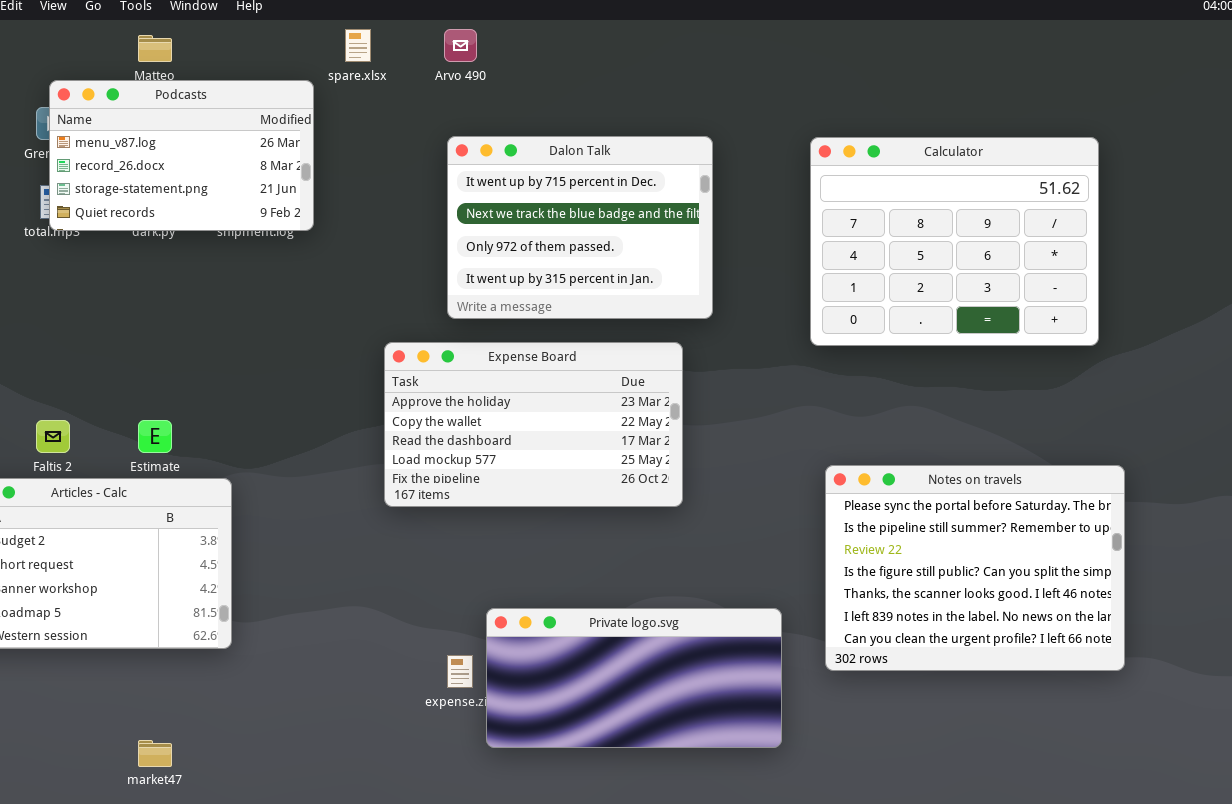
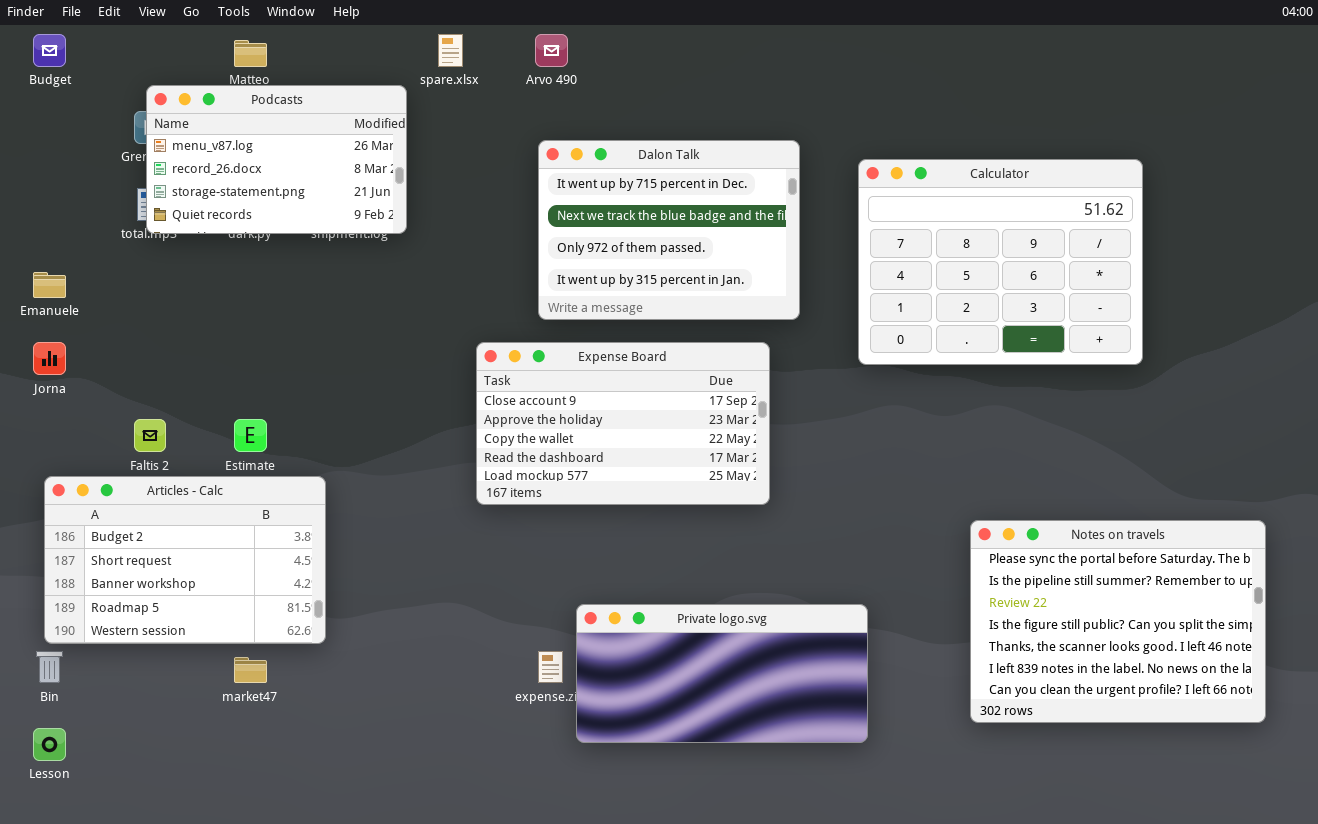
Calculator: [810,137,1099,346] -> [858,159,1143,365], moved
Expense Board: [384,342,683,507] -> [476,342,770,505], scrolled up 1 row
Notes on travels: [825,465,1125,671] -> [970,520,1266,723], moved
market47: [138,740,172,767] -> [234,657,267,683], moved

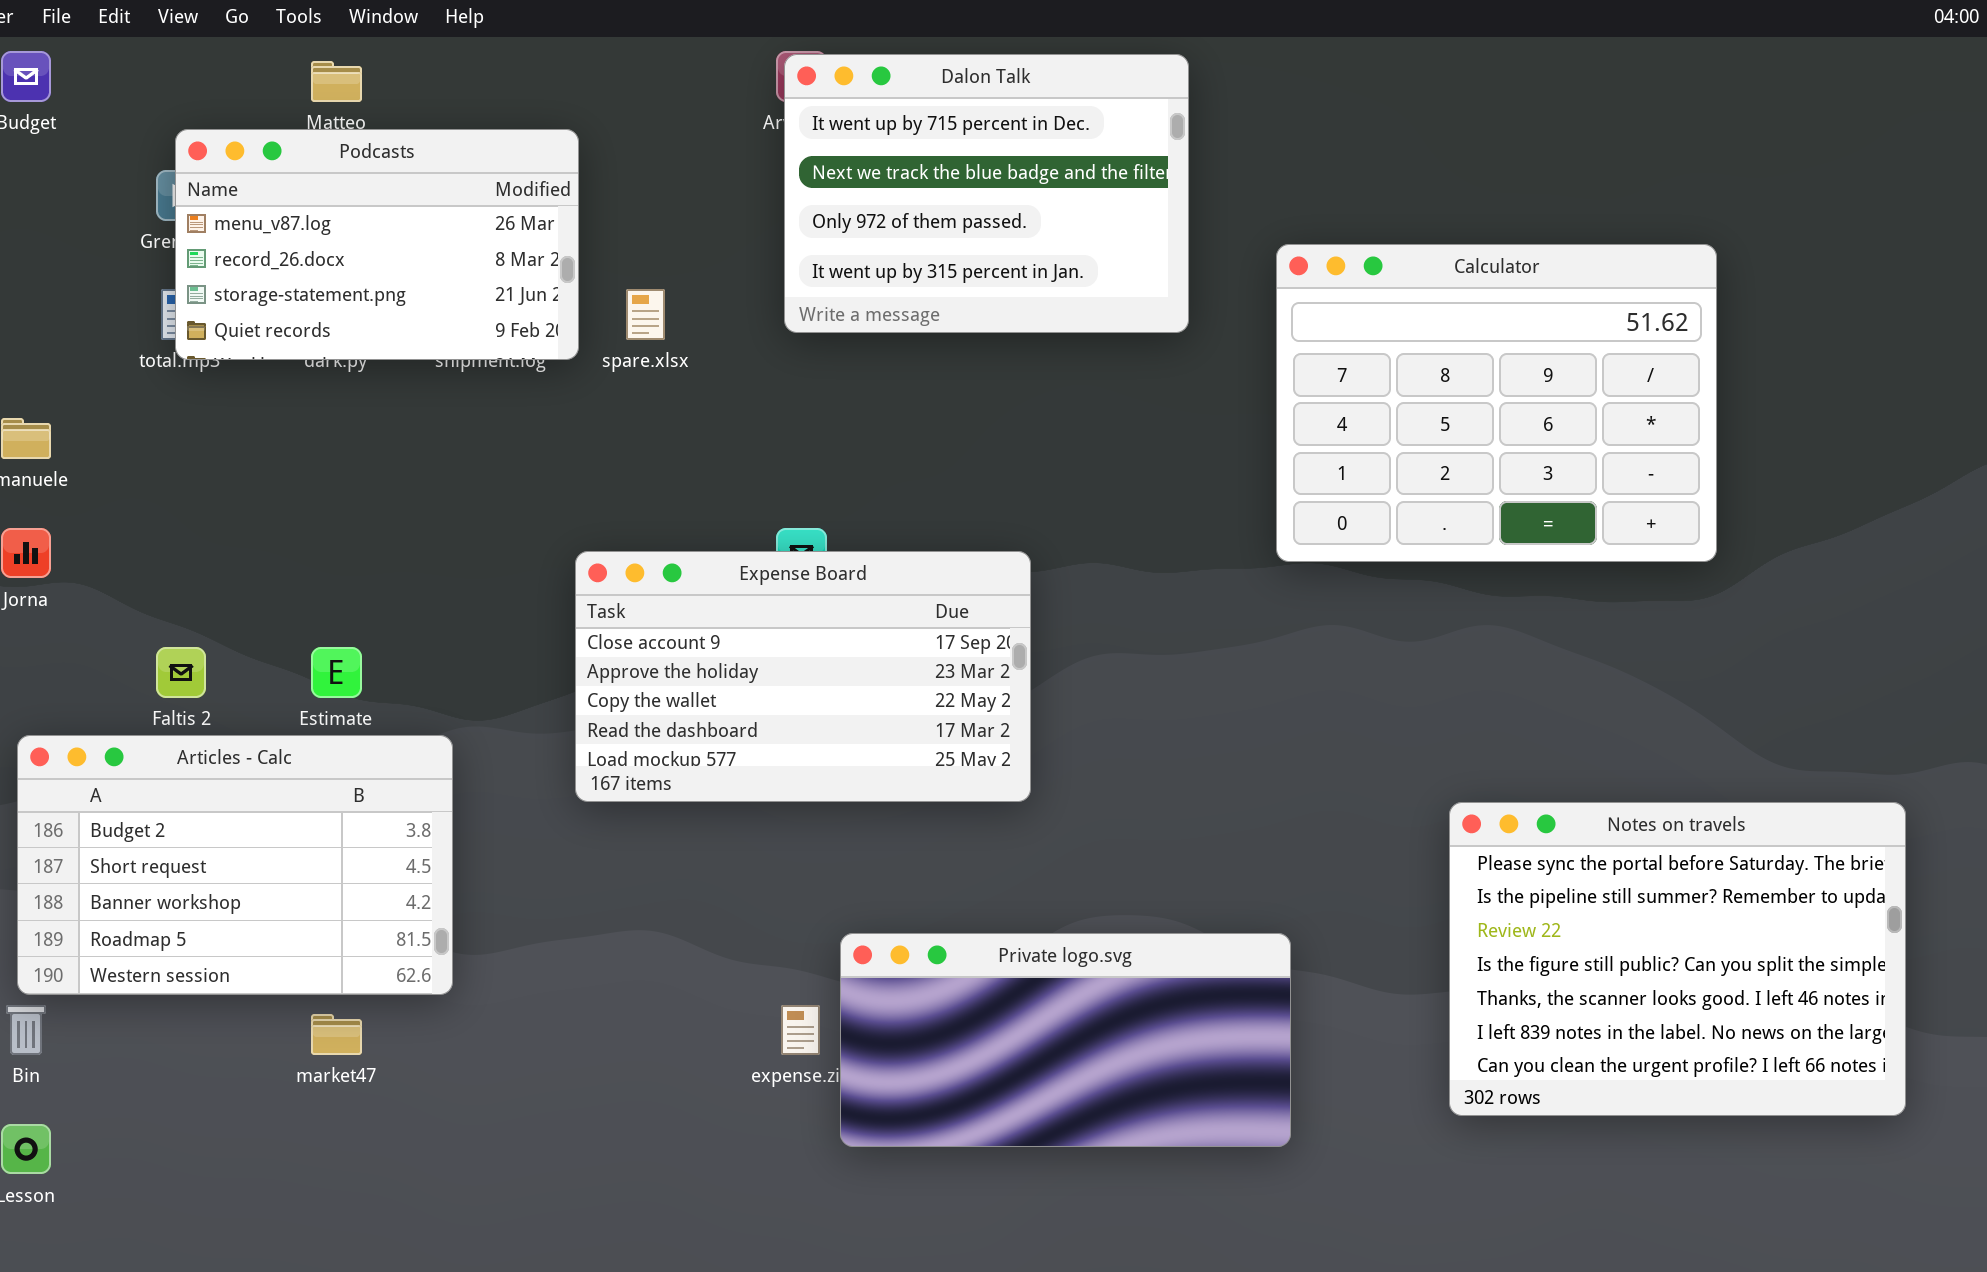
spare.xlsx: [438,34,463,67] -> [626,289,665,340], moved
Dalon Talk: [538,140,800,320] -> [784,54,1189,333], moved
Expense Board: [476,342,770,505] -> [575,551,1031,802], moved

